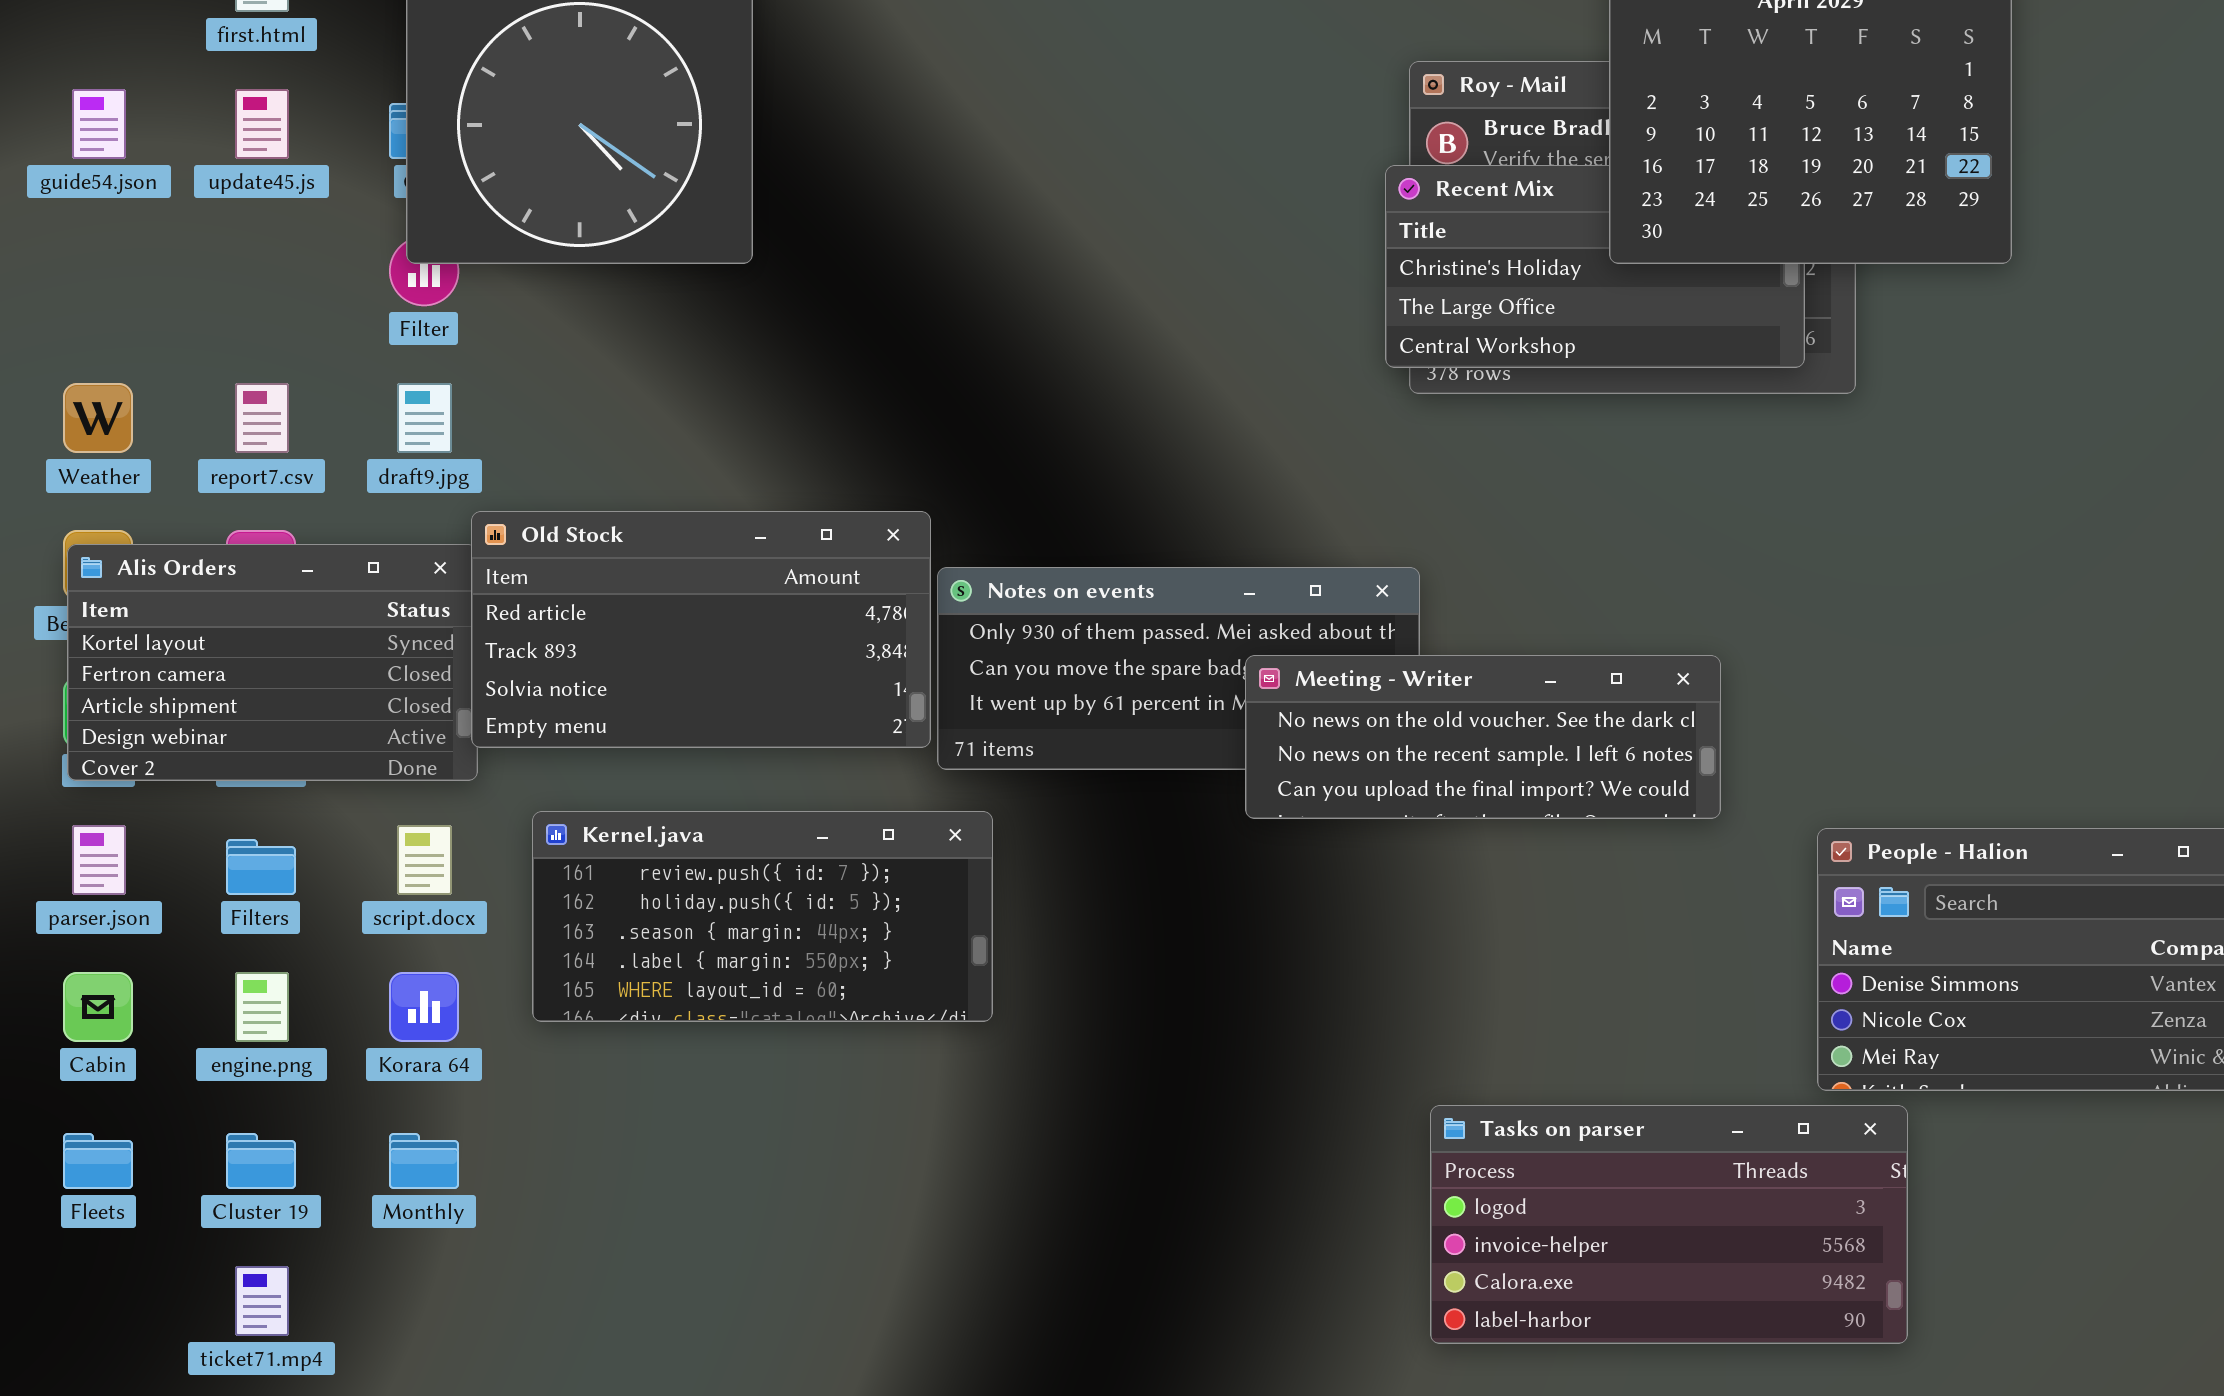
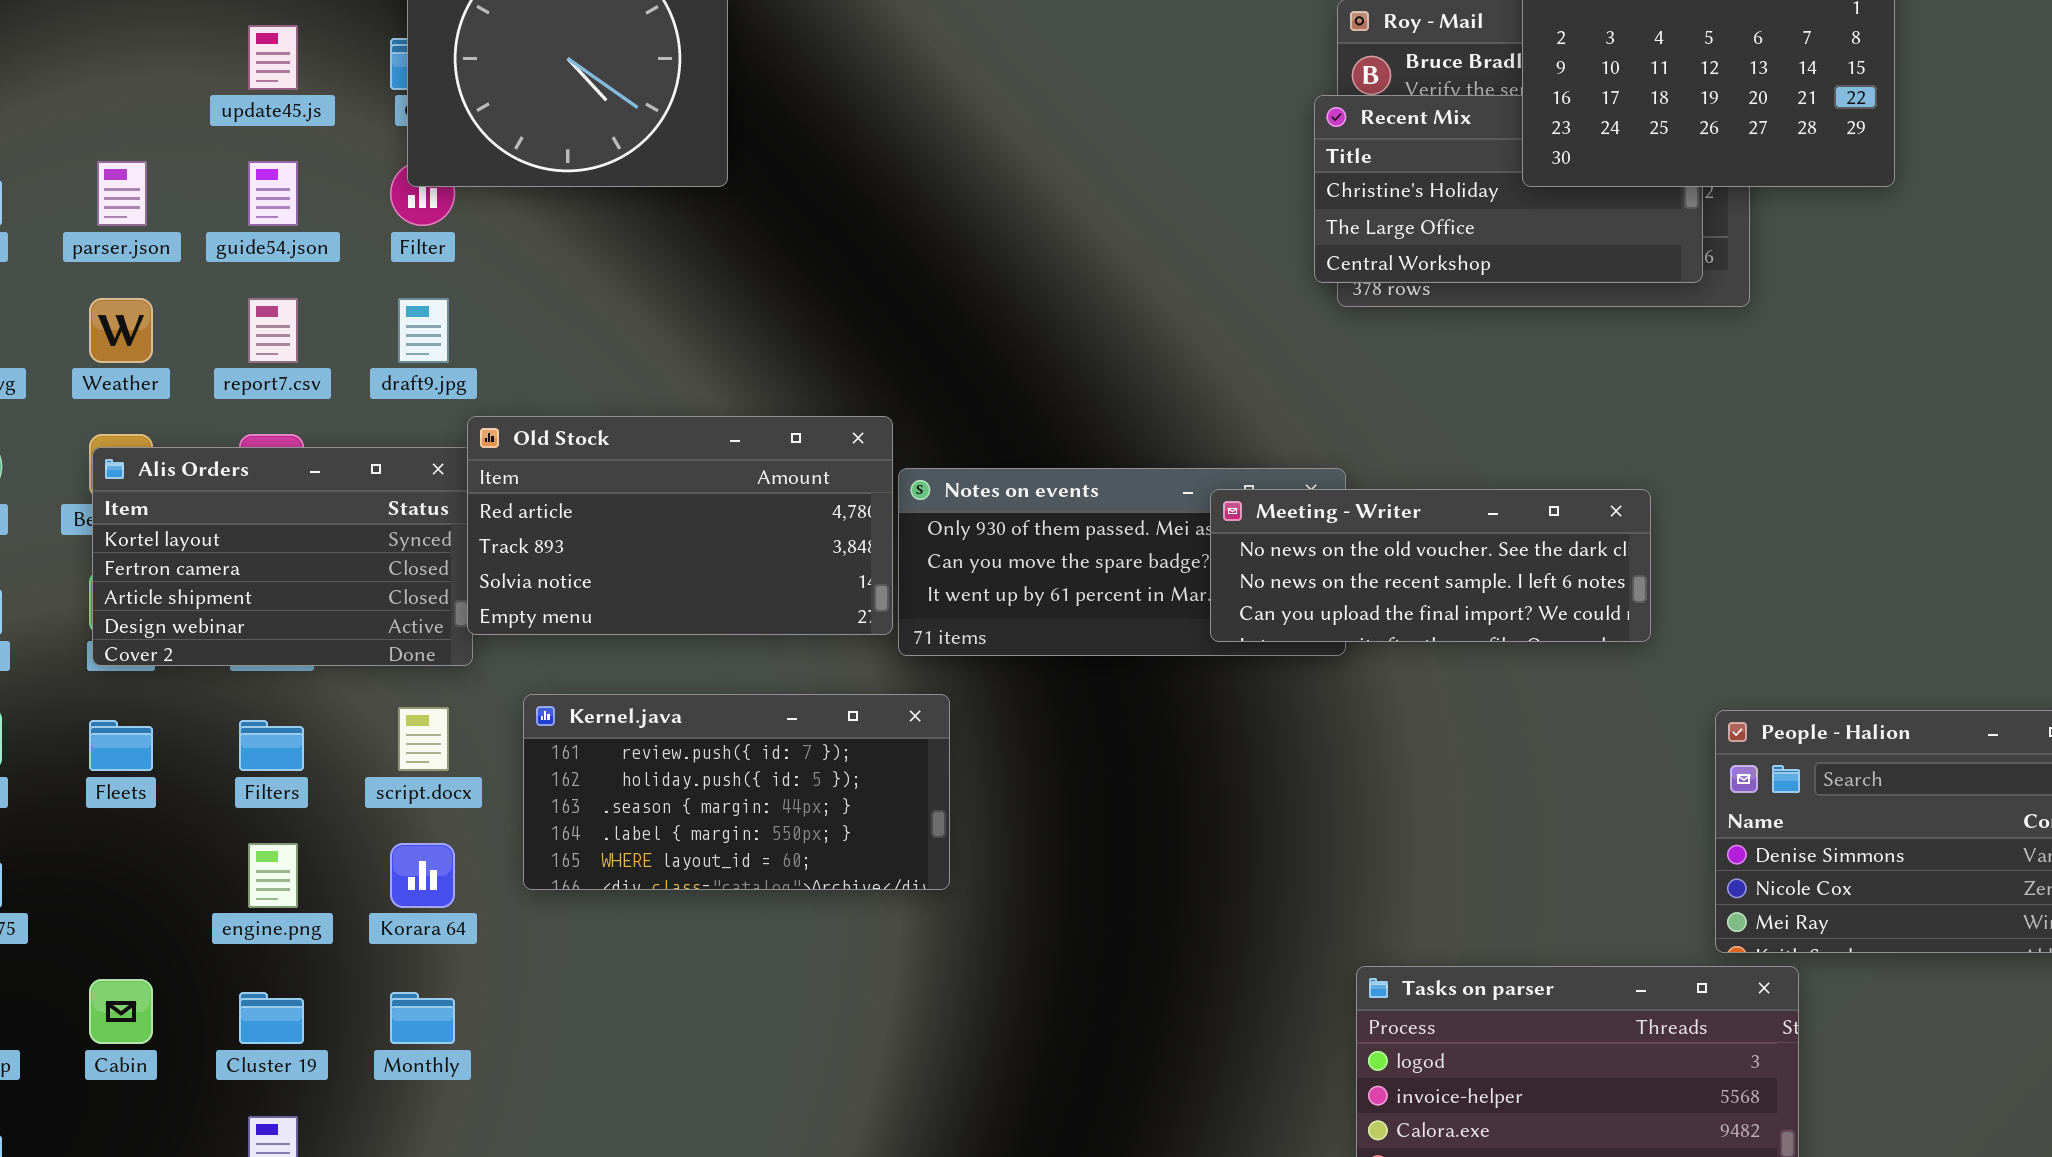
guide54.json: [72,89,126,159] -> [248,161,298,226], moved
Meeting - Writer: [1245,655,1721,819] -> [1210,489,1651,642], moved
parser.json: [72,825,126,895] -> [97,161,147,226], moved
Cabin: [63,972,133,1042] -> [89,979,153,1044], moved
Fleets: [63,1133,133,1189] -> [89,720,153,771], moved

